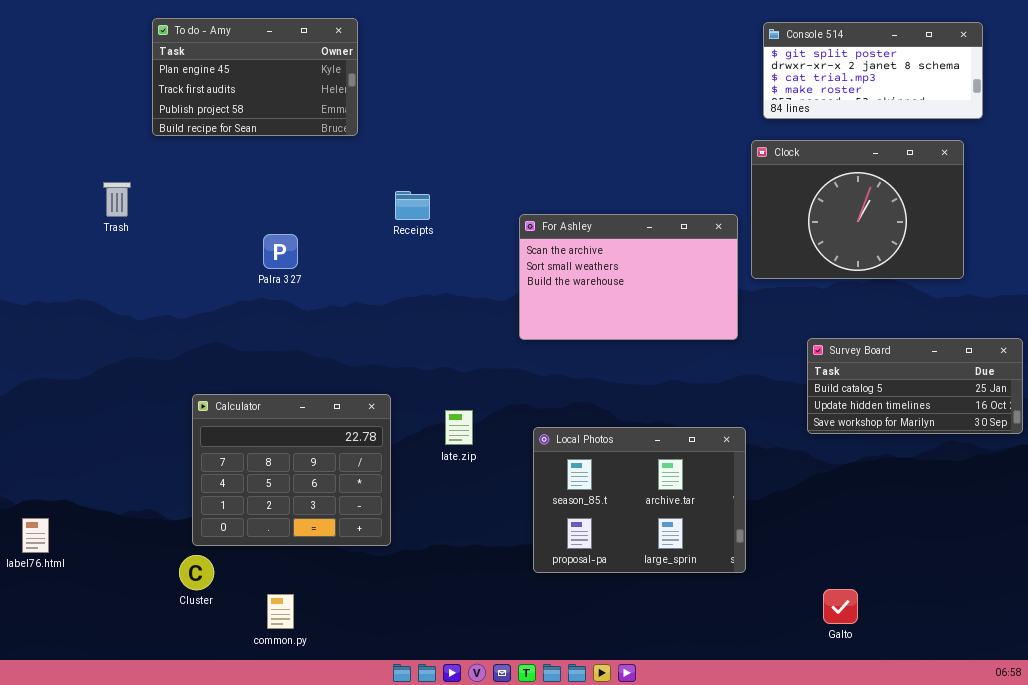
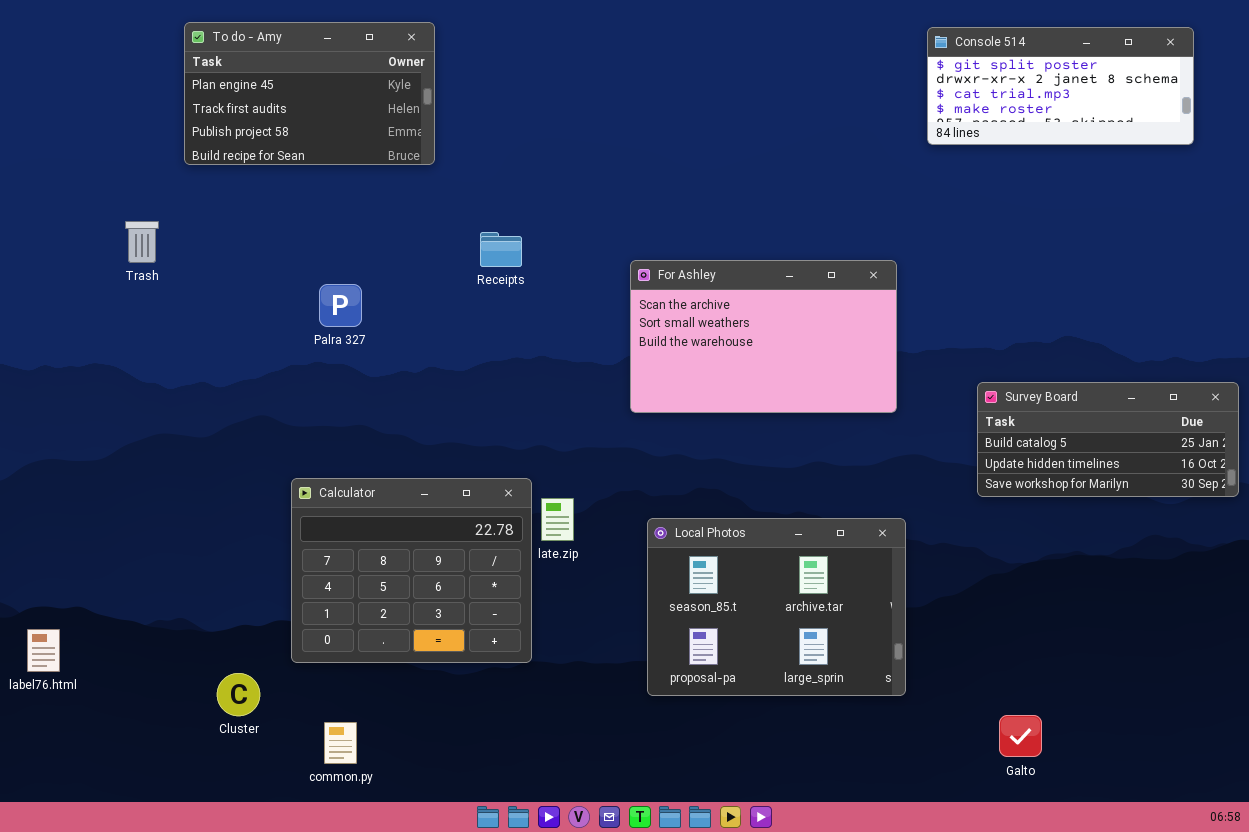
Clock: [751,140,964,279] -> none, closed
Survey Board: [807,338,1023,434] -> [977,382,1239,497], moved
Calculator: [192,394,391,546] -> [291,478,532,663], moved

